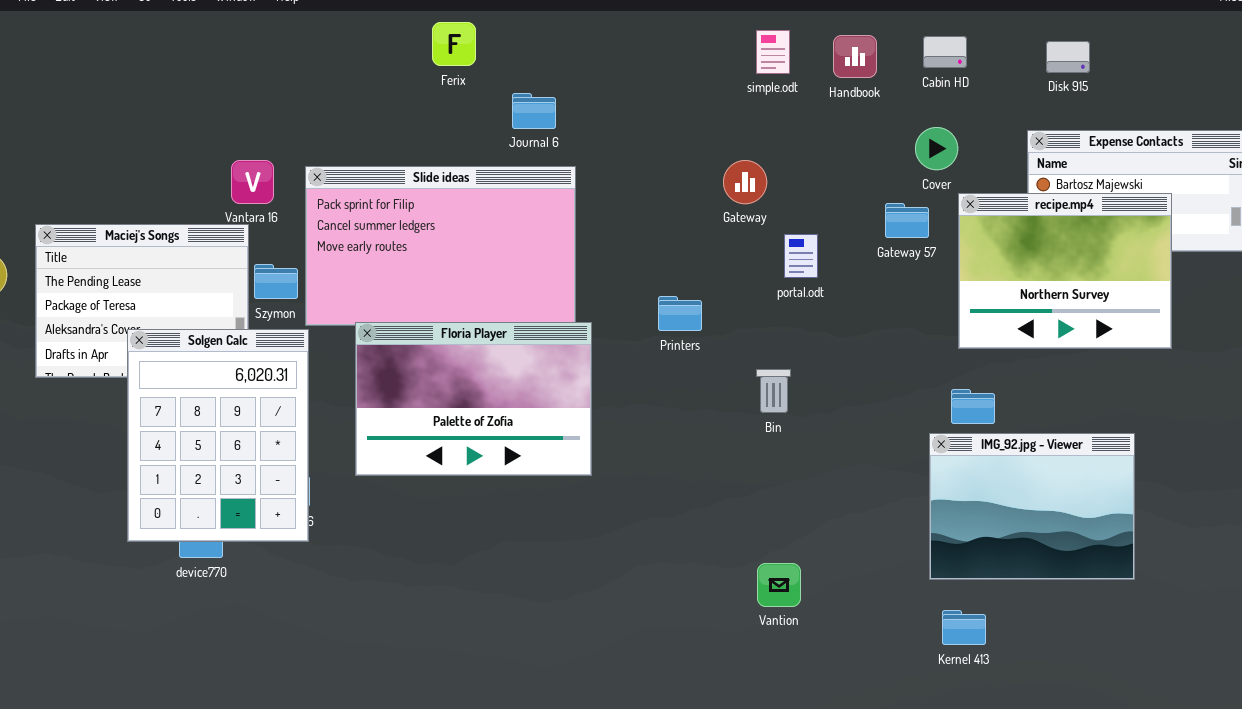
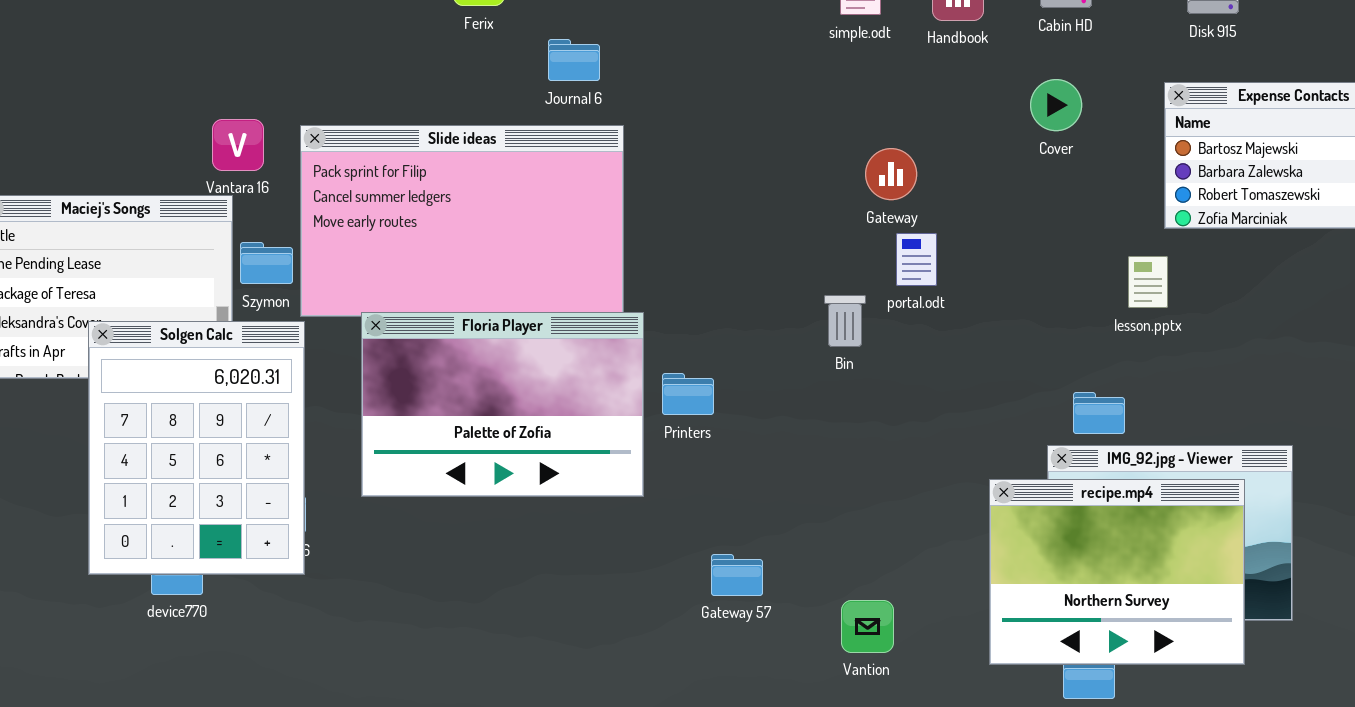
Gateway: [723,160,767,204] -> [865,148,917,200], moved
recipe.mp4: [958,193,1172,349] -> [989,479,1245,665], moved
Gateway 57: [885,203,929,238] -> [711,554,763,596], moved
portal.odt: [784,234,818,278] -> [896,233,937,286], moved
Printers: [658,296,702,331] -> [662,373,714,415], moved
Bin: [756,369,791,413] -> [824,295,866,347], moved

